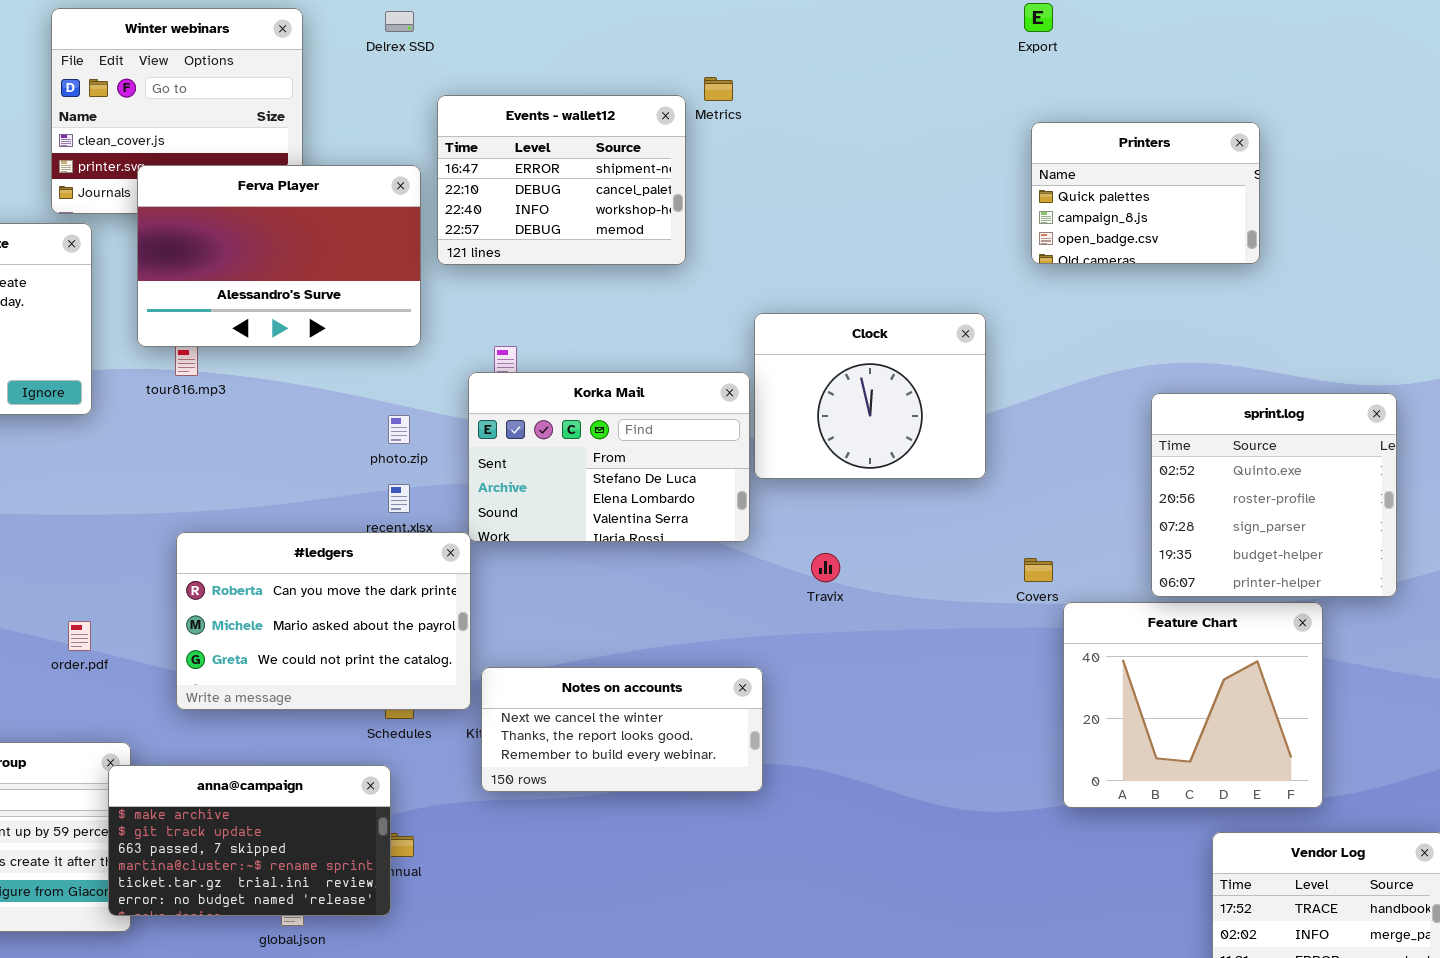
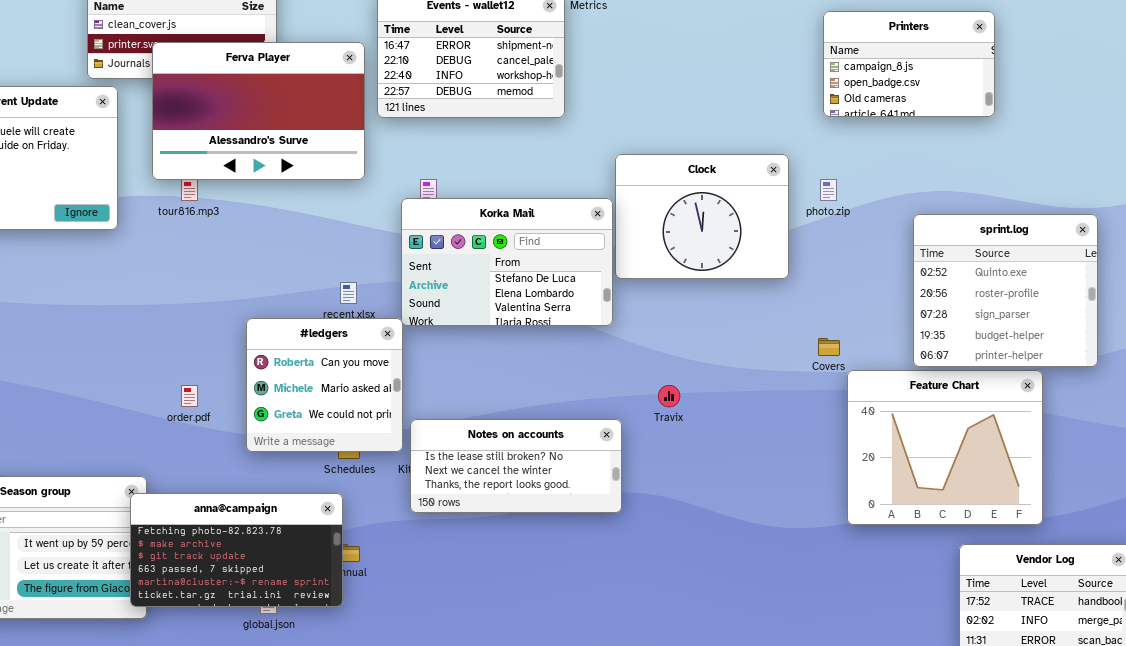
Printers: [1031,122,1260,264] -> [823,11,995,117], scrolled down 1 row
photo.zip: [388,415,410,444] -> [820,179,837,201], moved
#ledgers: [176,532,471,710] -> [246,318,403,452], resized
Travix: [811,553,840,582] -> [658,385,680,407], moved
order.pdf: [68,621,91,651] -> [181,385,198,407], moved
Notes on accounts: [481,667,763,792] -> [410,419,622,513], scrolled up 1 row
anna@campaign: [108,765,391,916] -> [130,493,343,607], scrolled up 1 row

